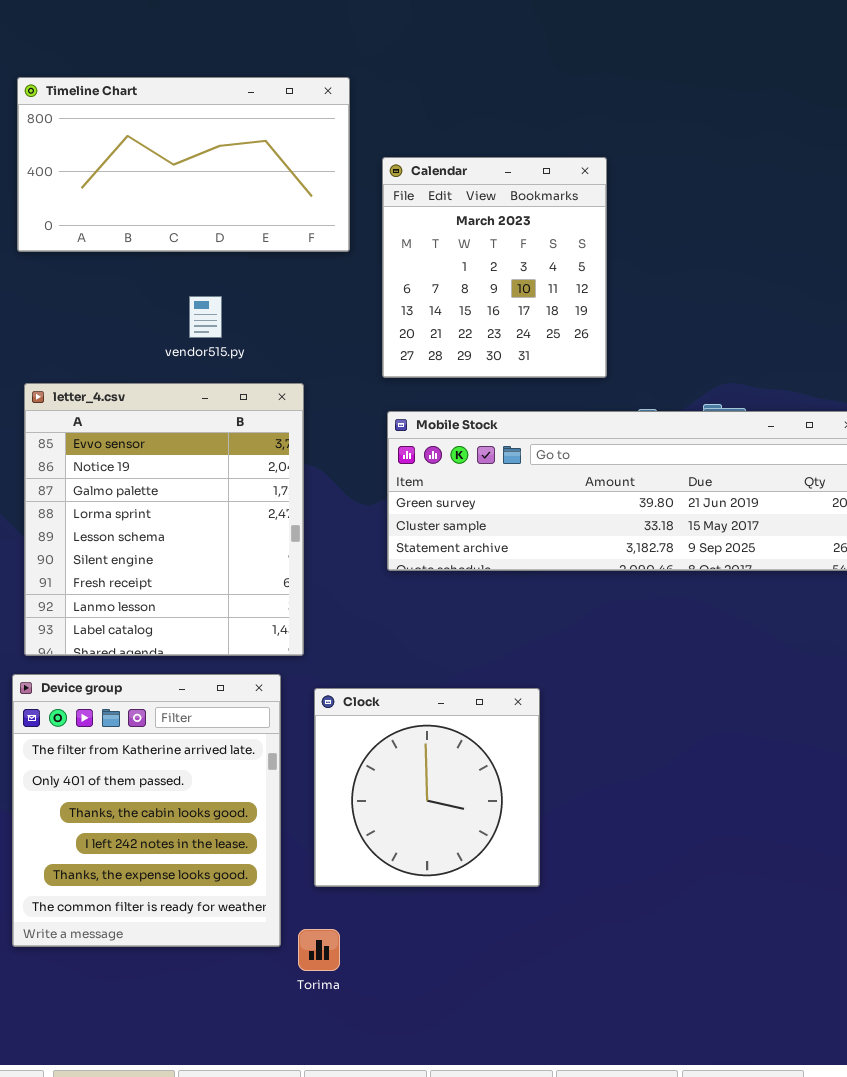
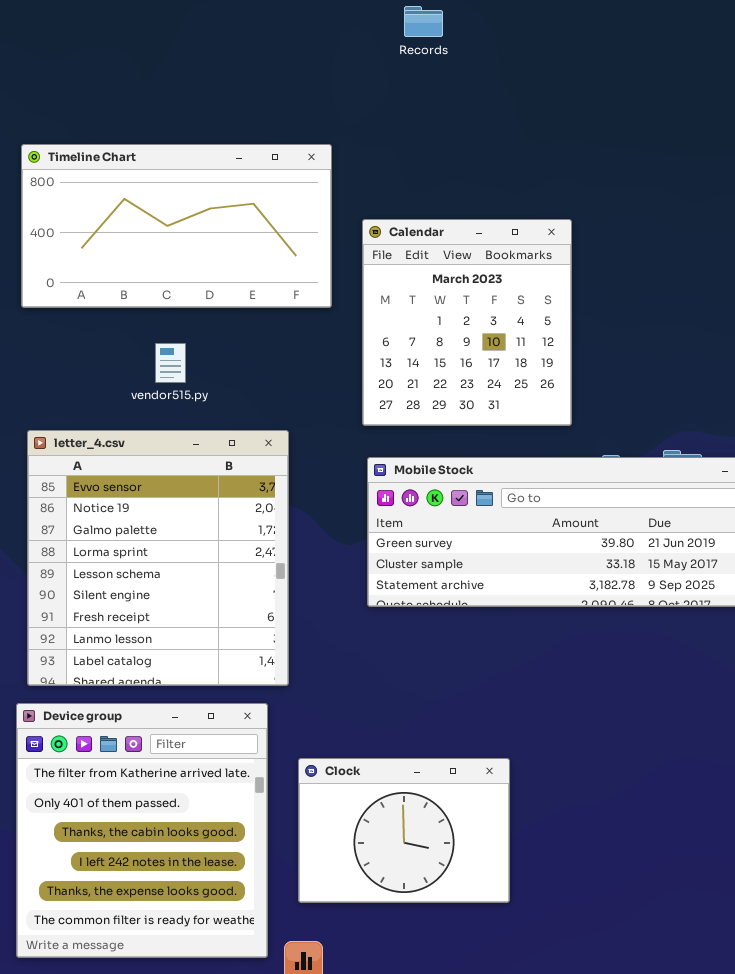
vendor515.py: [189,296,222,338] -> [155,343,186,383], moved
Clock: [314,688,540,887] -> [298,758,510,903], resized

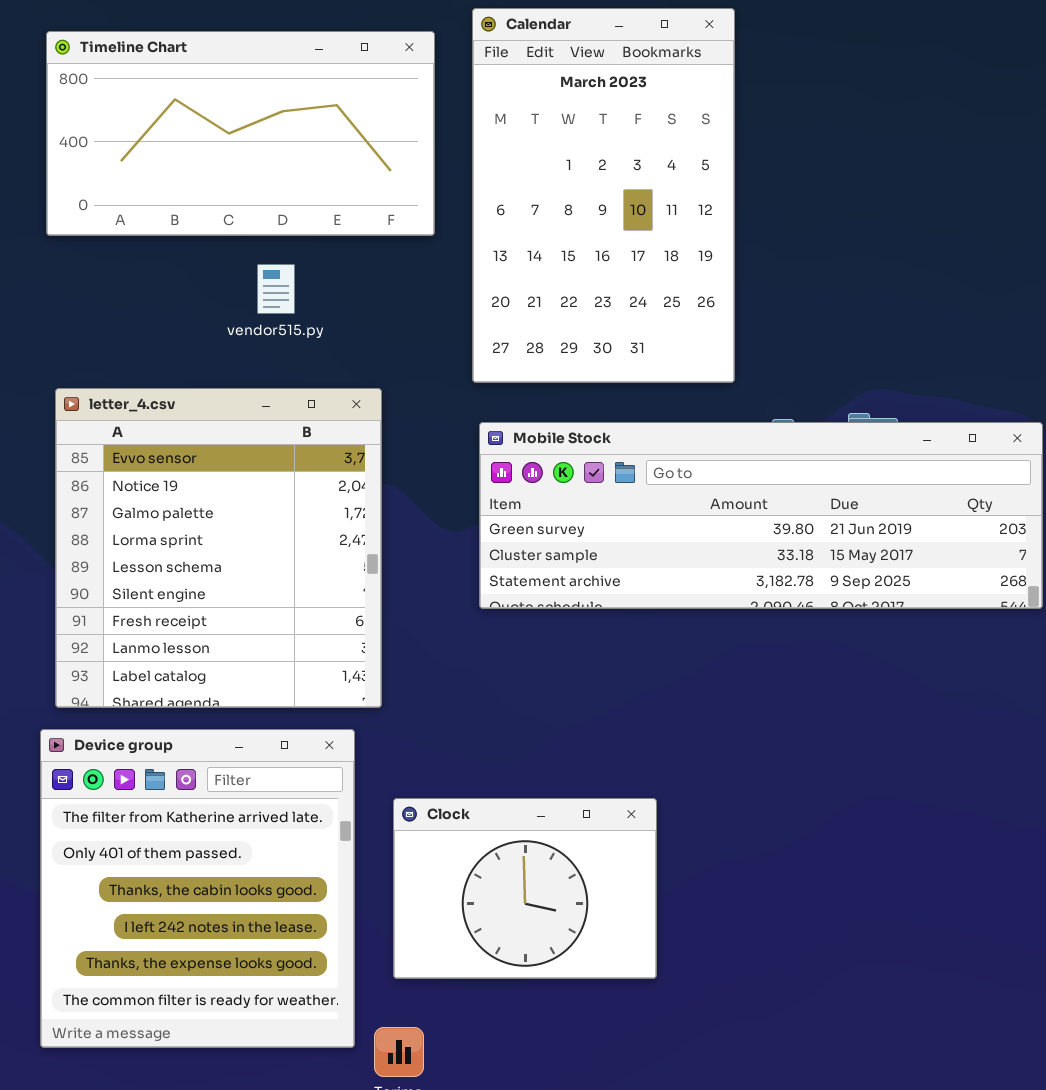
Calendar: [362,219,572,426] -> [472,8,735,383], resized
vendor515.py: [155,343,186,383] -> [257,264,295,314], moved

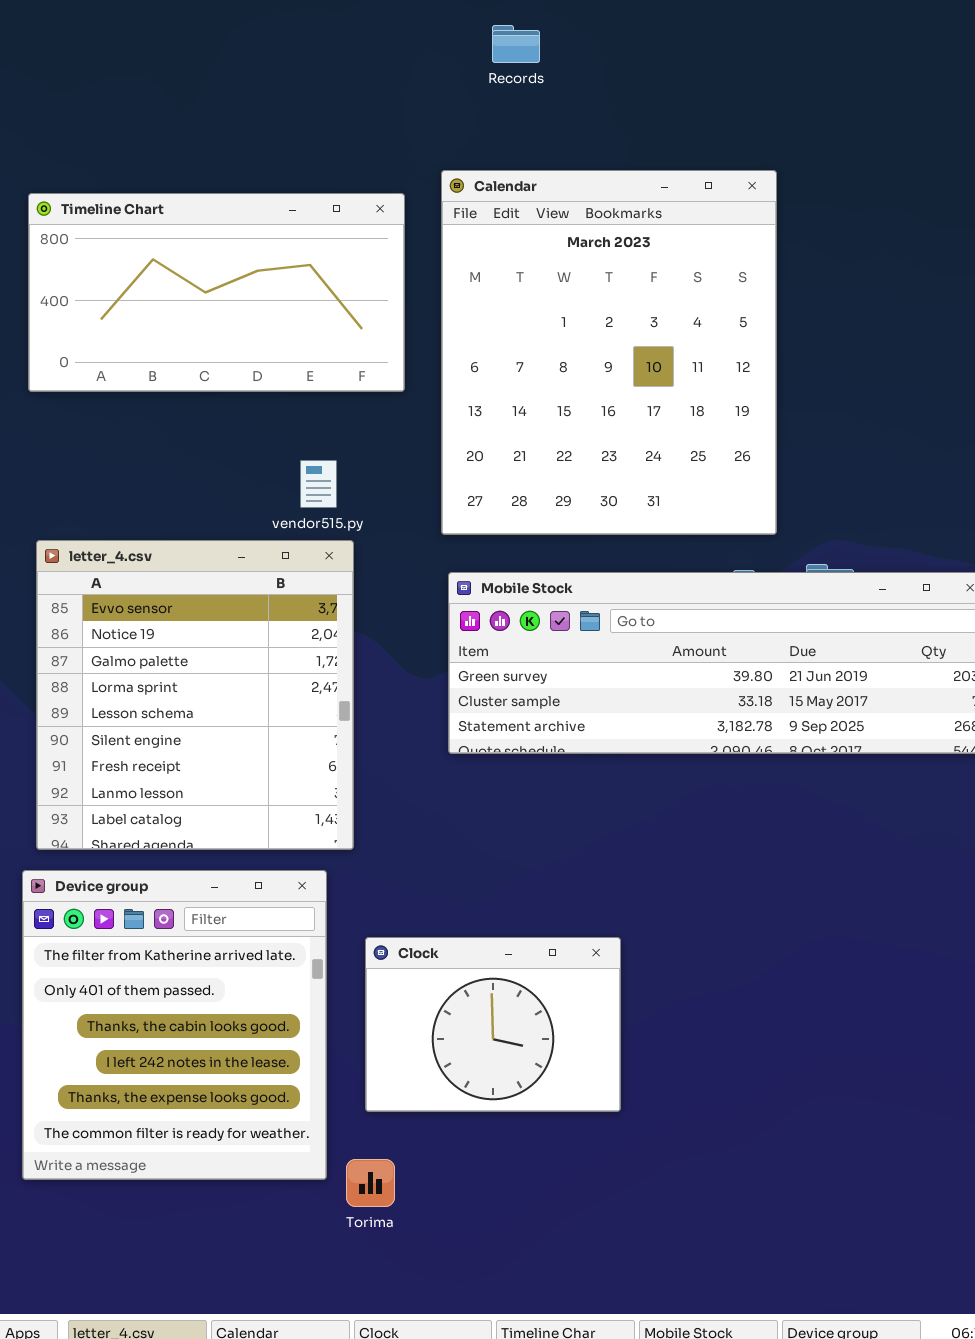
Calendar: [472,8,735,383] -> [441,170,777,535], resized
vendor515.py: [257,264,295,314] -> [300,460,337,508], moved

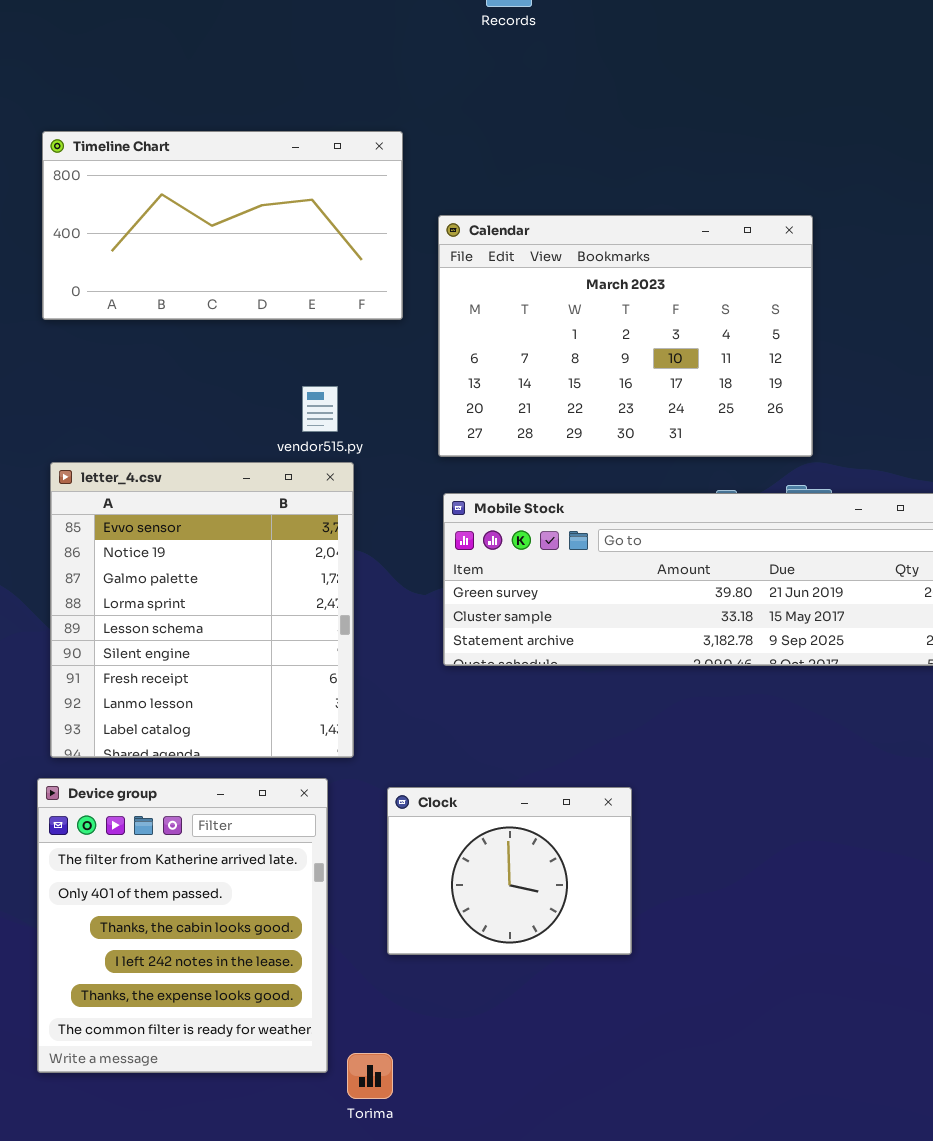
Calendar: [441,170,777,535] -> [438,215,813,457], resized
Clock: [365,937,621,1112] -> [387,787,632,955], moved

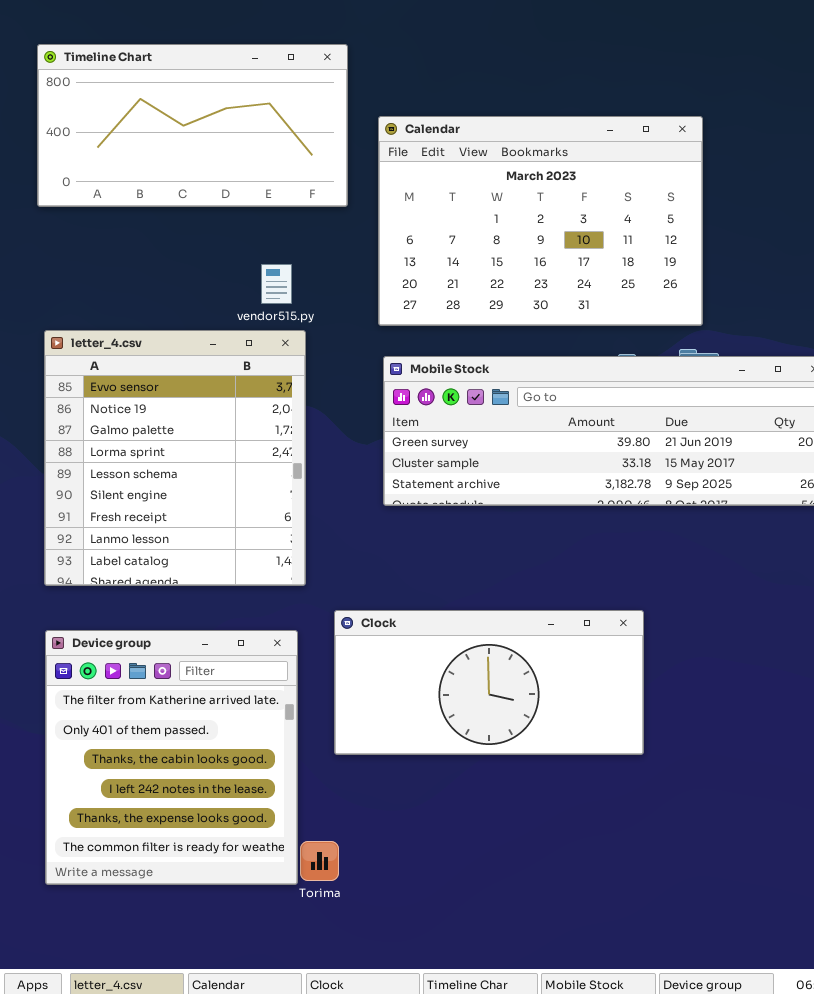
Device group: [37,778,328,1073] -> [45,630,298,885], moved
Clock: [387,787,632,955] -> [334,610,644,755], resized

